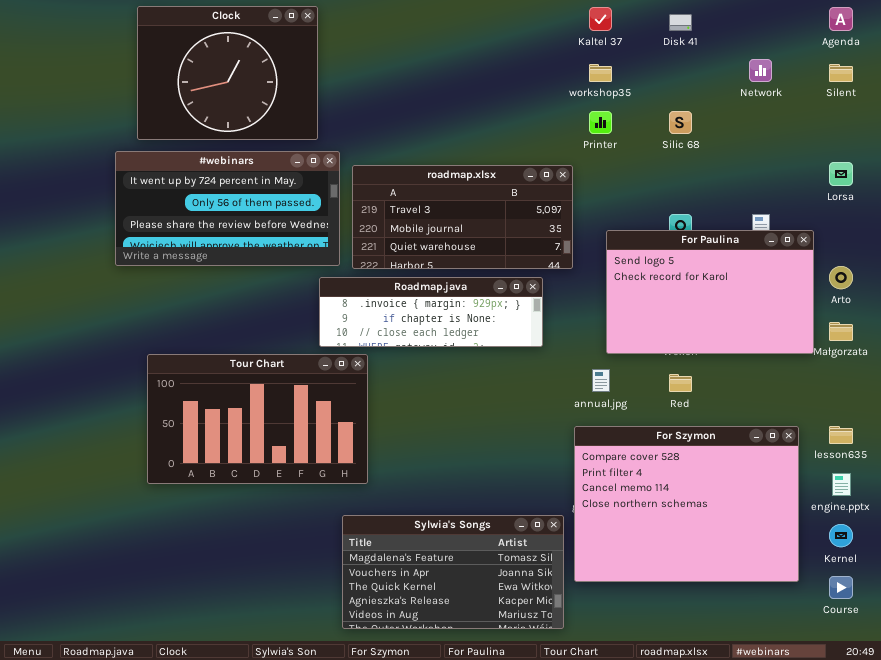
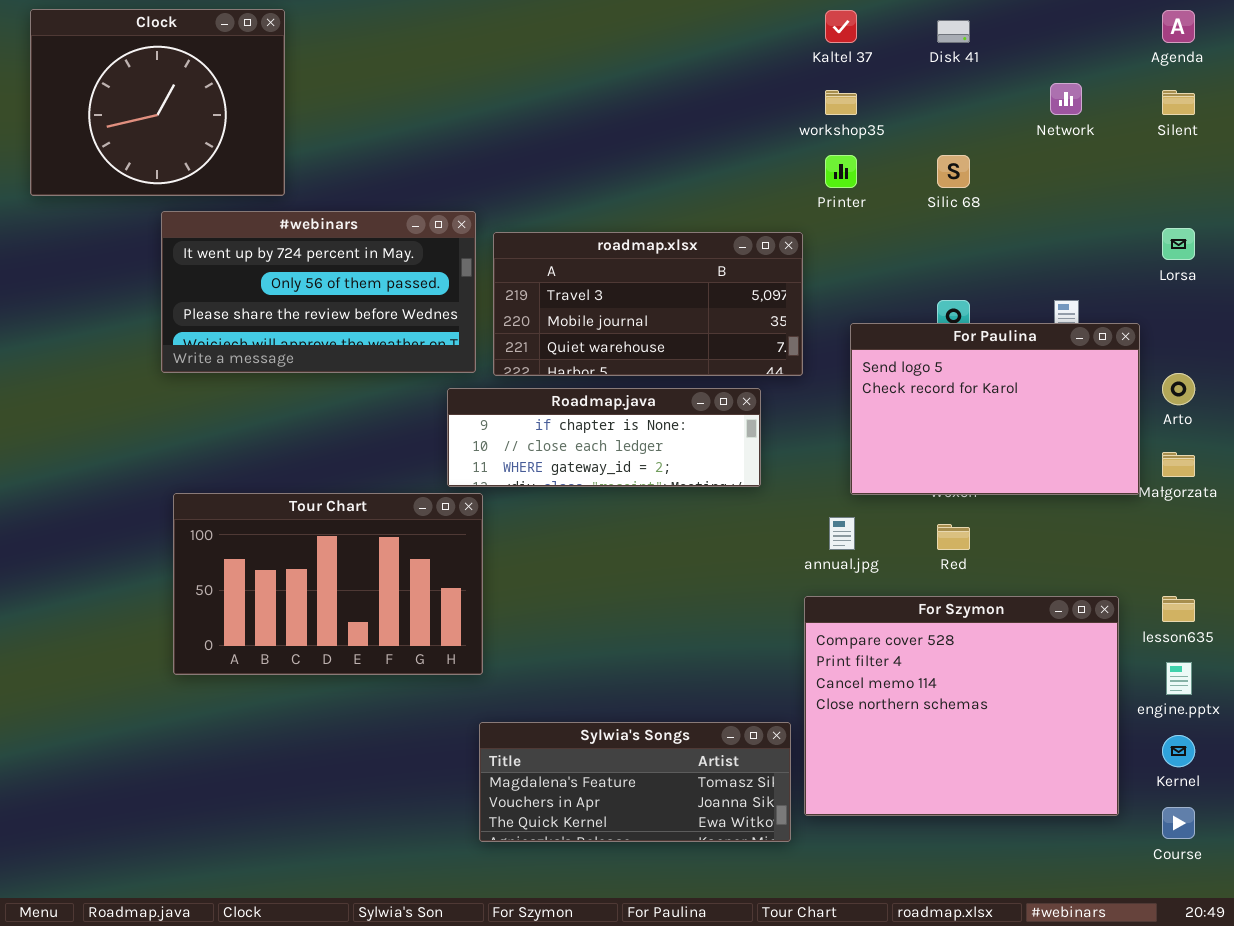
Clock: [137,6,318,140] -> [30,9,285,196], moved
Roadmap.java: [319,277,543,347] -> [447,388,761,487], scrolled down 1 row
Tour Chart: [147,354,368,484] -> [173,493,483,675], moved
Sylwia's Songs: [342,515,564,629] -> [479,722,791,842], resized

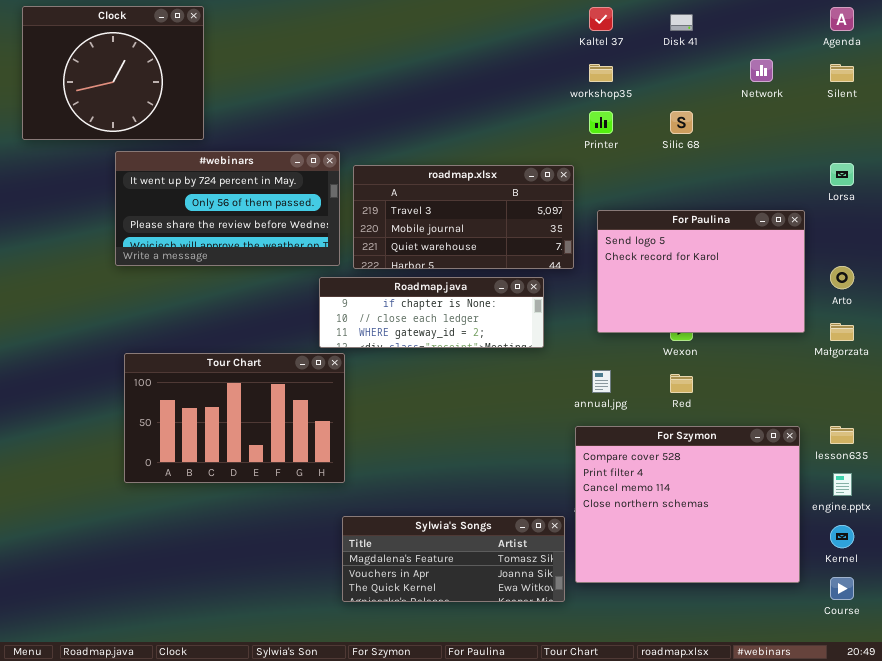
For Paulina: [850,323,1140,495] -> [597,210,805,333], moved

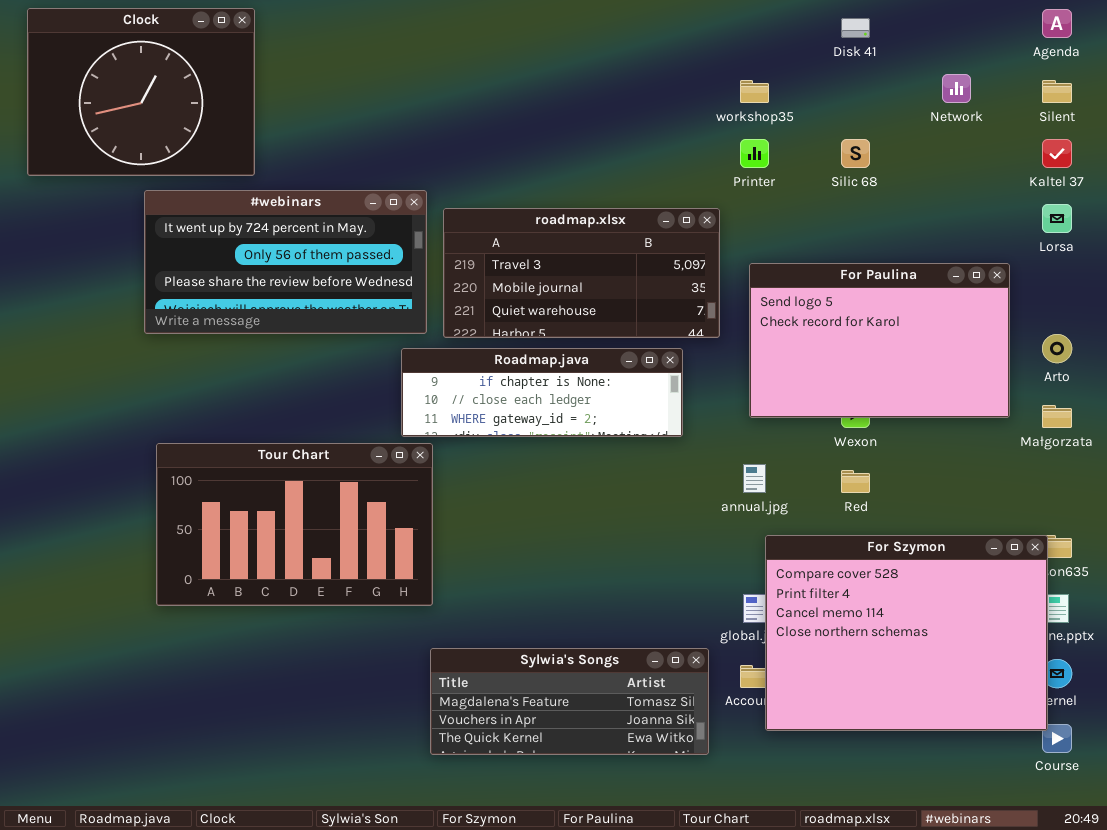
Kaltel 37: [589,7,613,31] -> [1042,139,1072,168], moved
For Szymon: [575,426,800,583] -> [765,535,1048,731], moved

